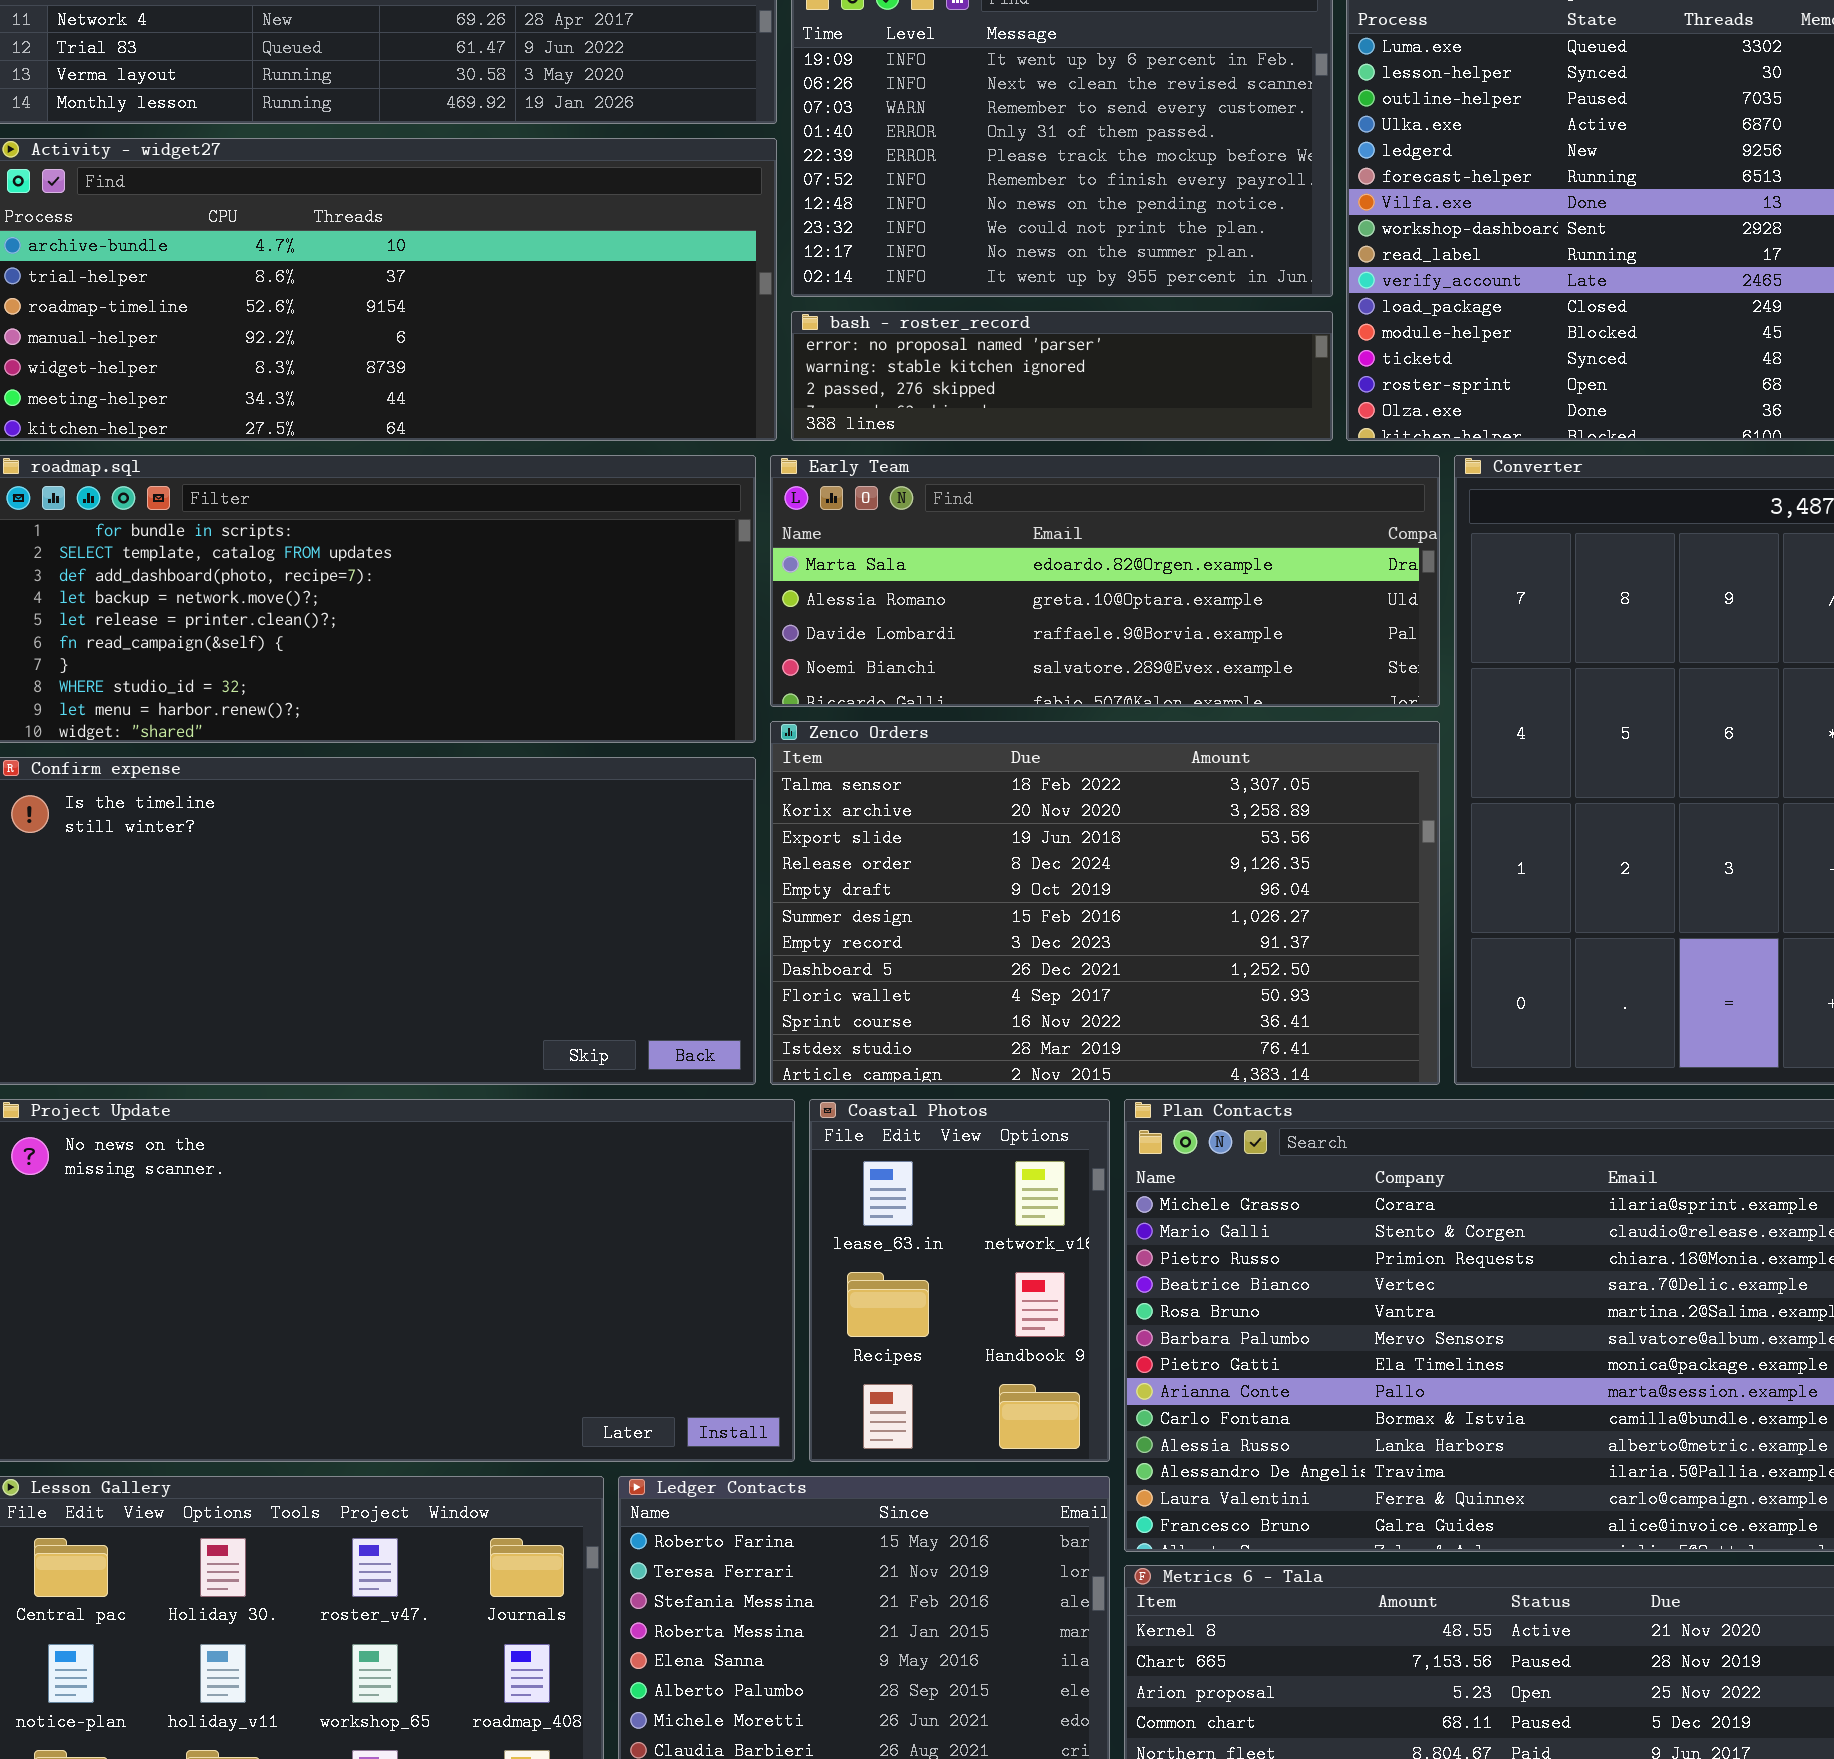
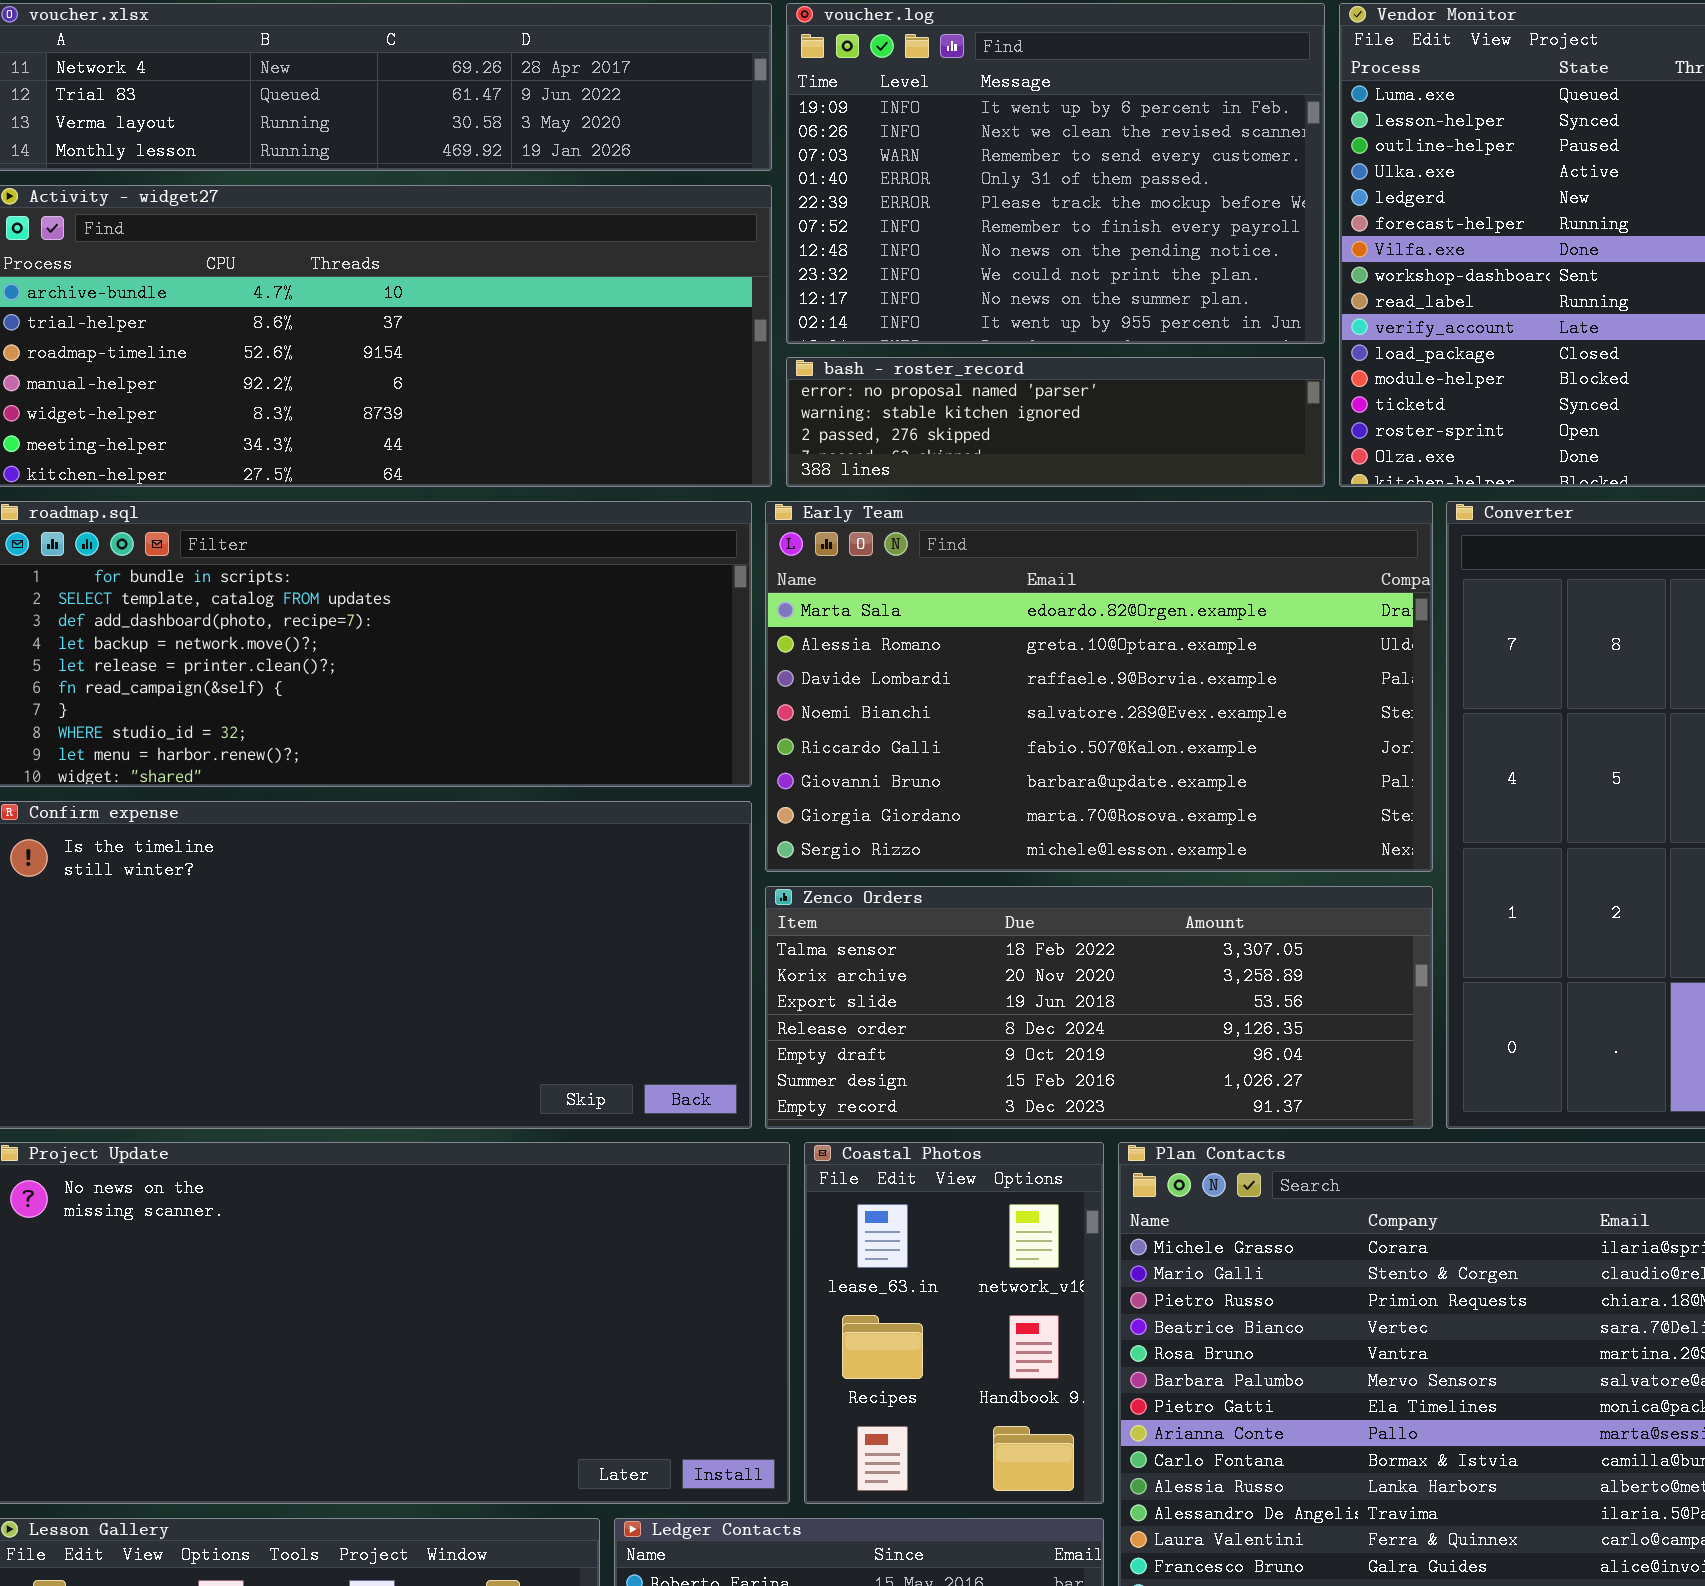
Early Team: [770,455,1440,707] -> [765,501,1433,872], resized
Zenco Orders: [770,721,1440,1085] -> [765,886,1433,1129], resized

